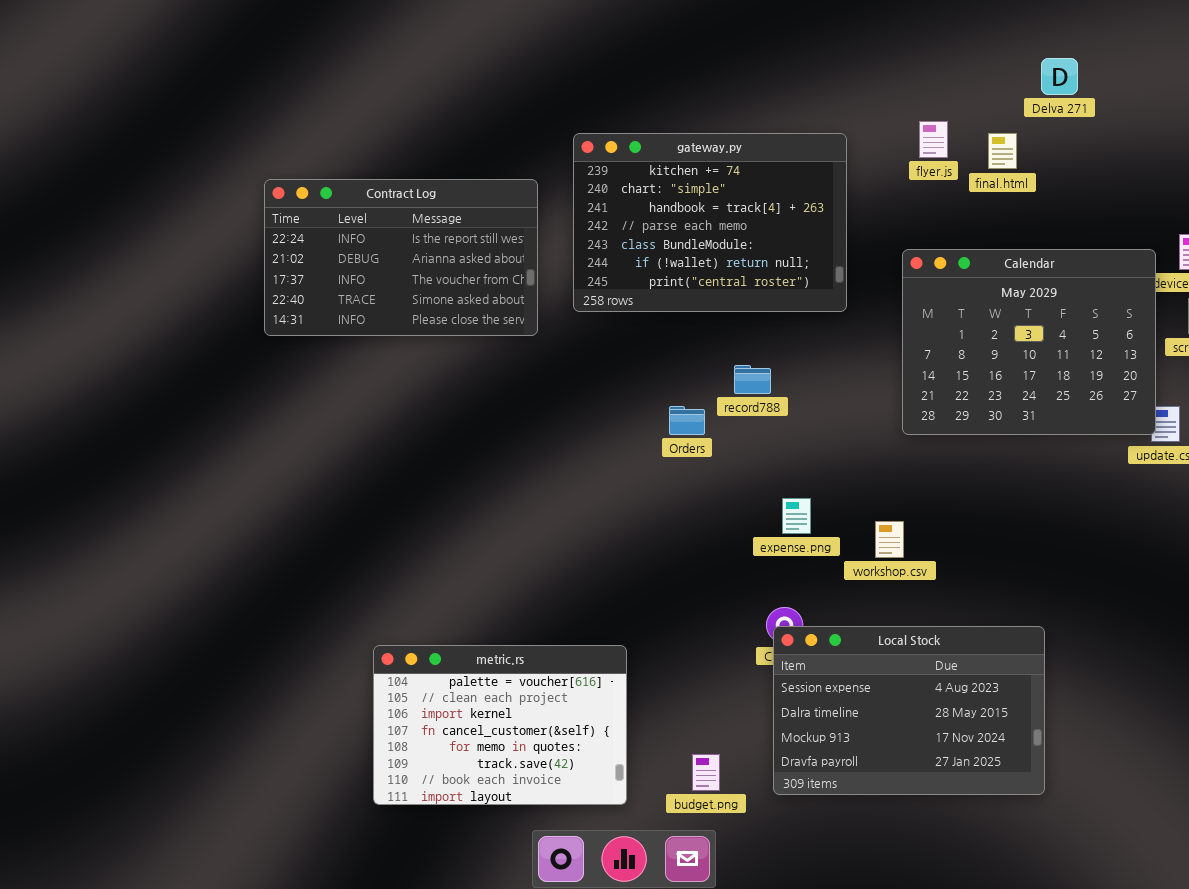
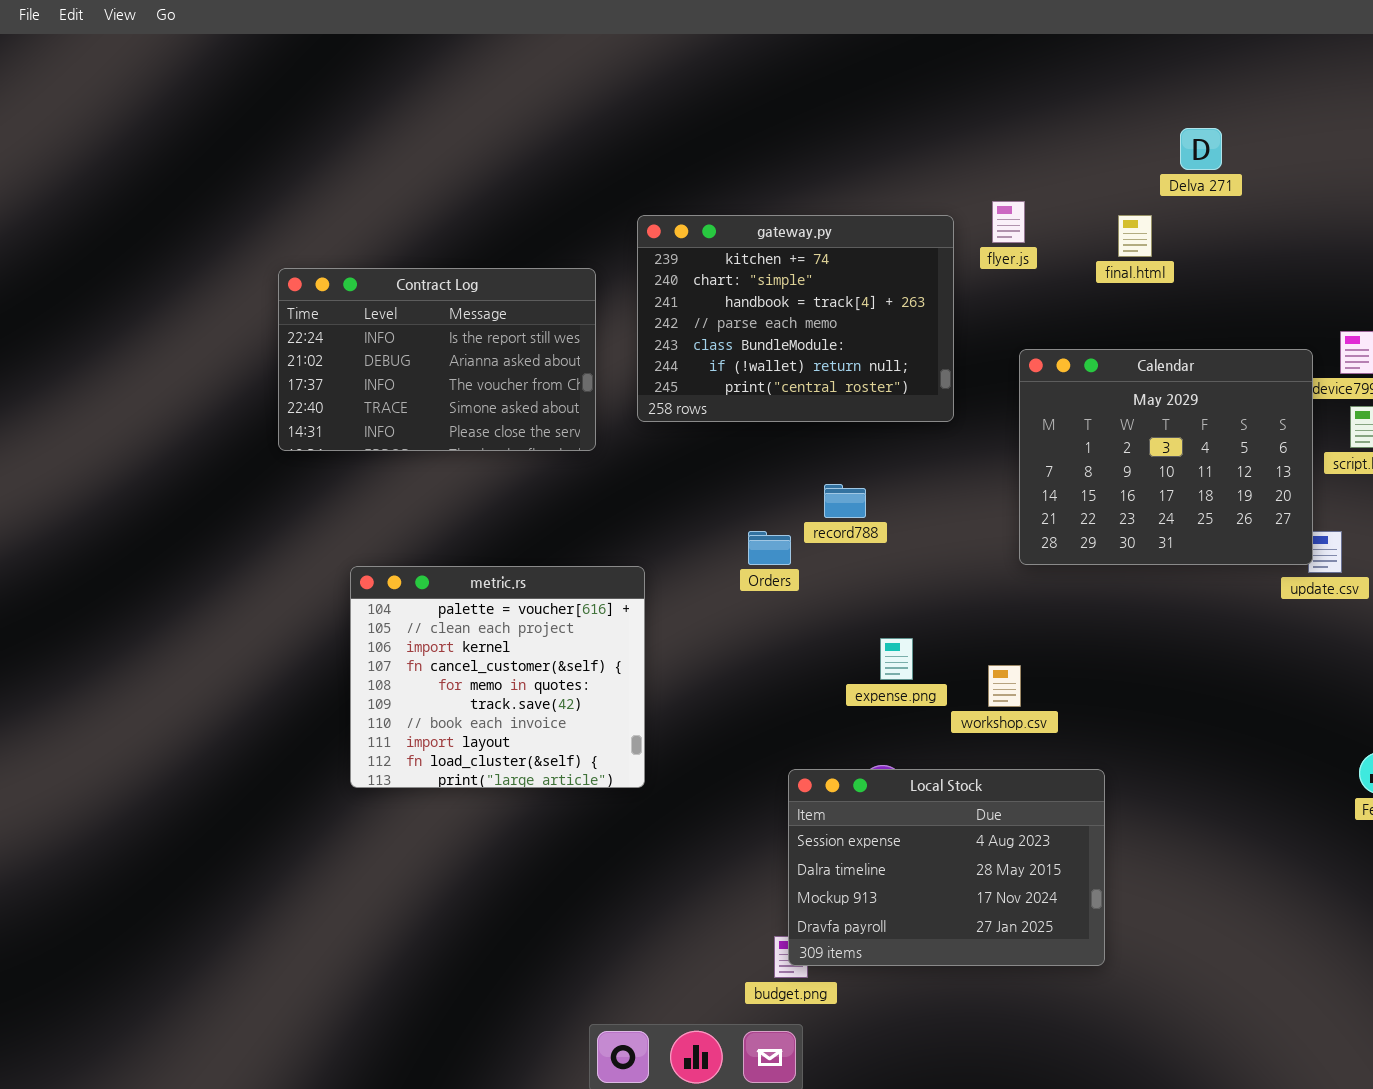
flyer.js: [919,121,948,158] -> [992,201,1025,243], moved
Local Stock: [773,626,1045,795] -> [788,769,1105,966], moved
metric.rs: [373,645,627,805] -> [350,566,645,788], moved, resized

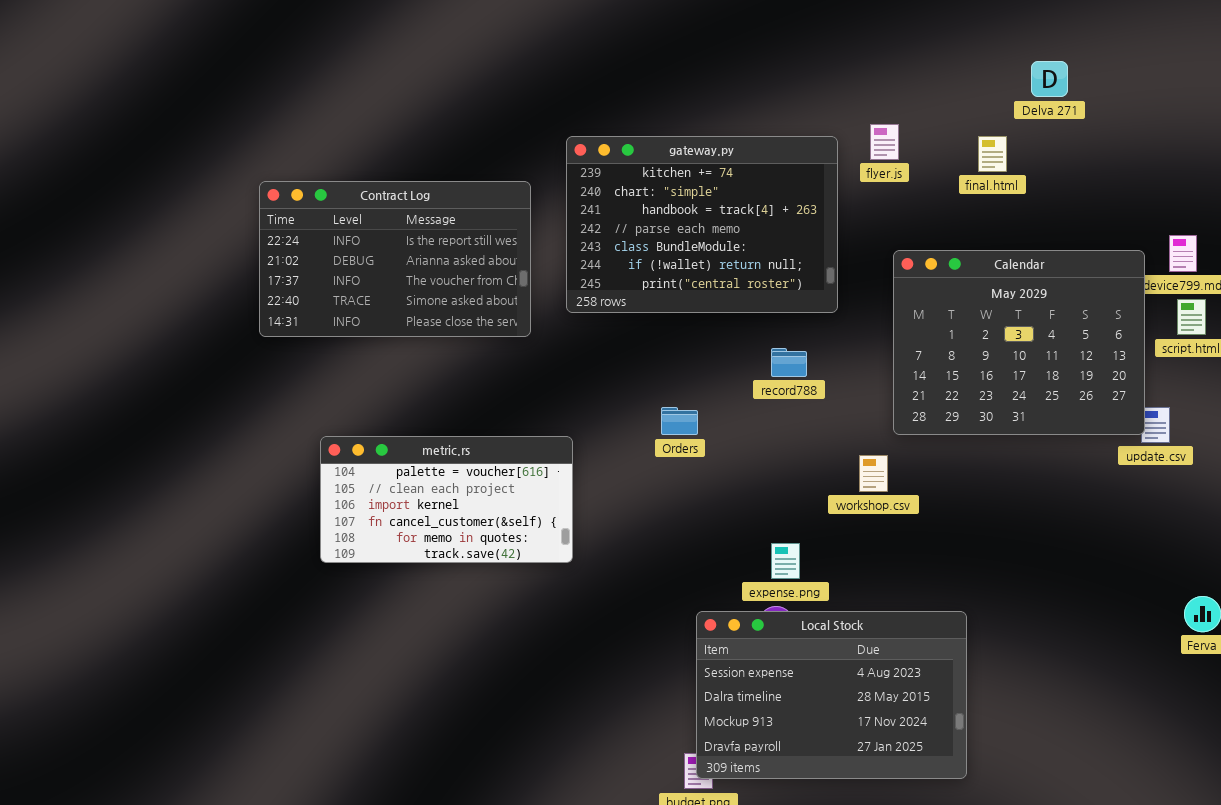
record788: [824,484,866,518] -> [771,348,807,377], moved
metric.rs: [350,566,645,788] -> [320,436,573,563], resized
expense.png: [880,638,913,680] -> [771,543,800,579], moved
workshop.csv: [988,665,1021,707] -> [859,455,888,492], moved

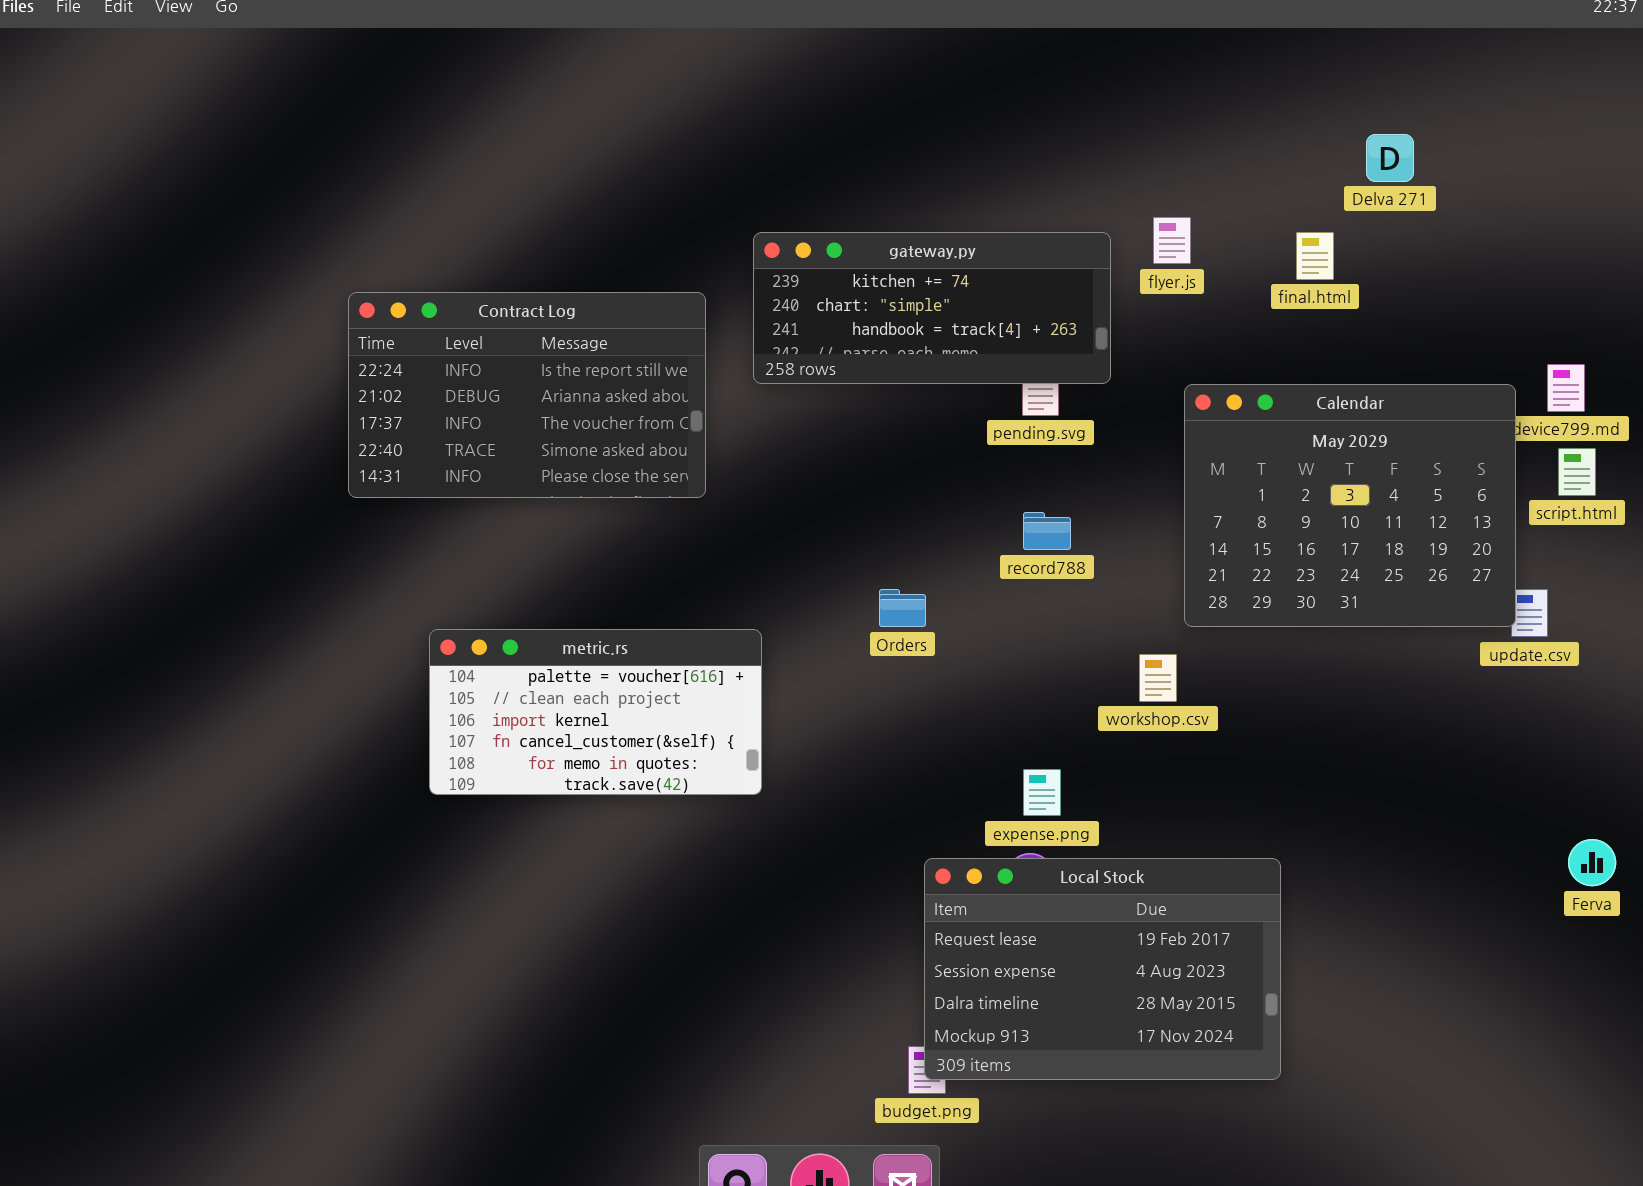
gateway.py: [566,136,838,313] -> [753,232,1111,384], resized
Local Stock: [696,611,967,779] -> [924,858,1281,1080], scrolled up 1 row

